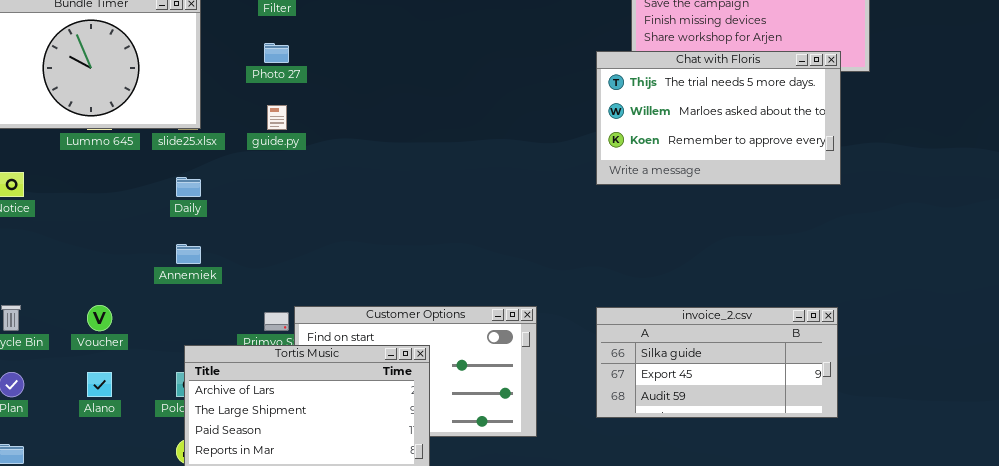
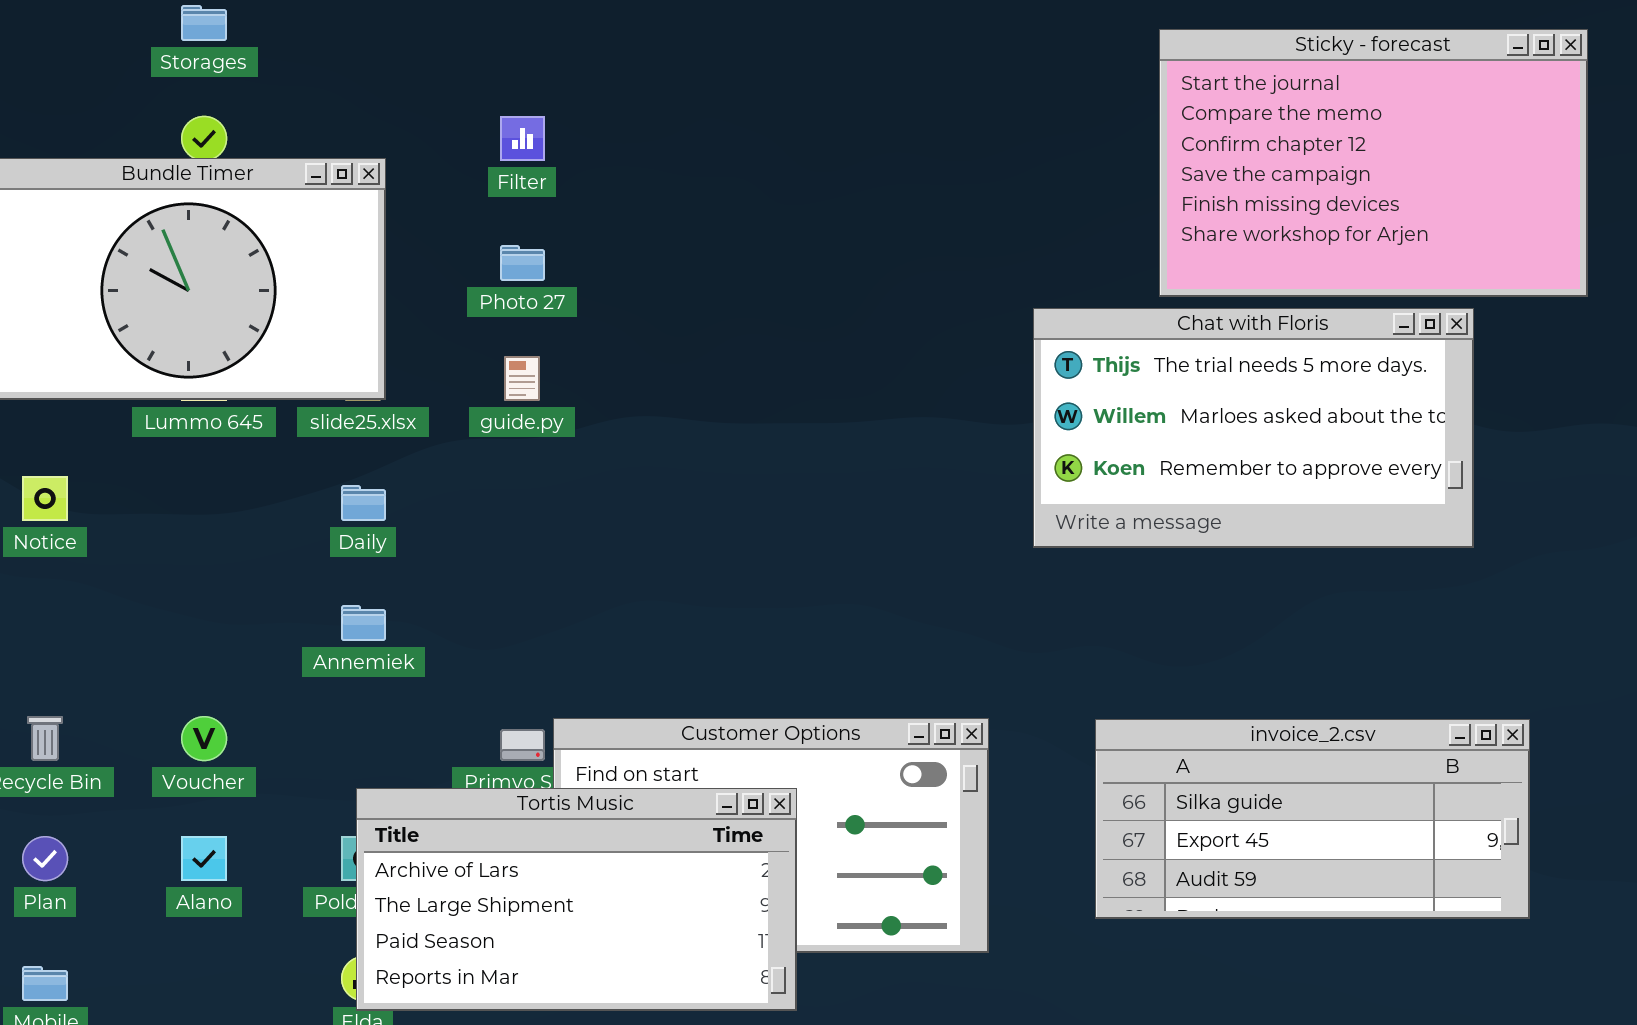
Chat with Floris: [596,51,841,185] -> [1033,308,1474,548], moved

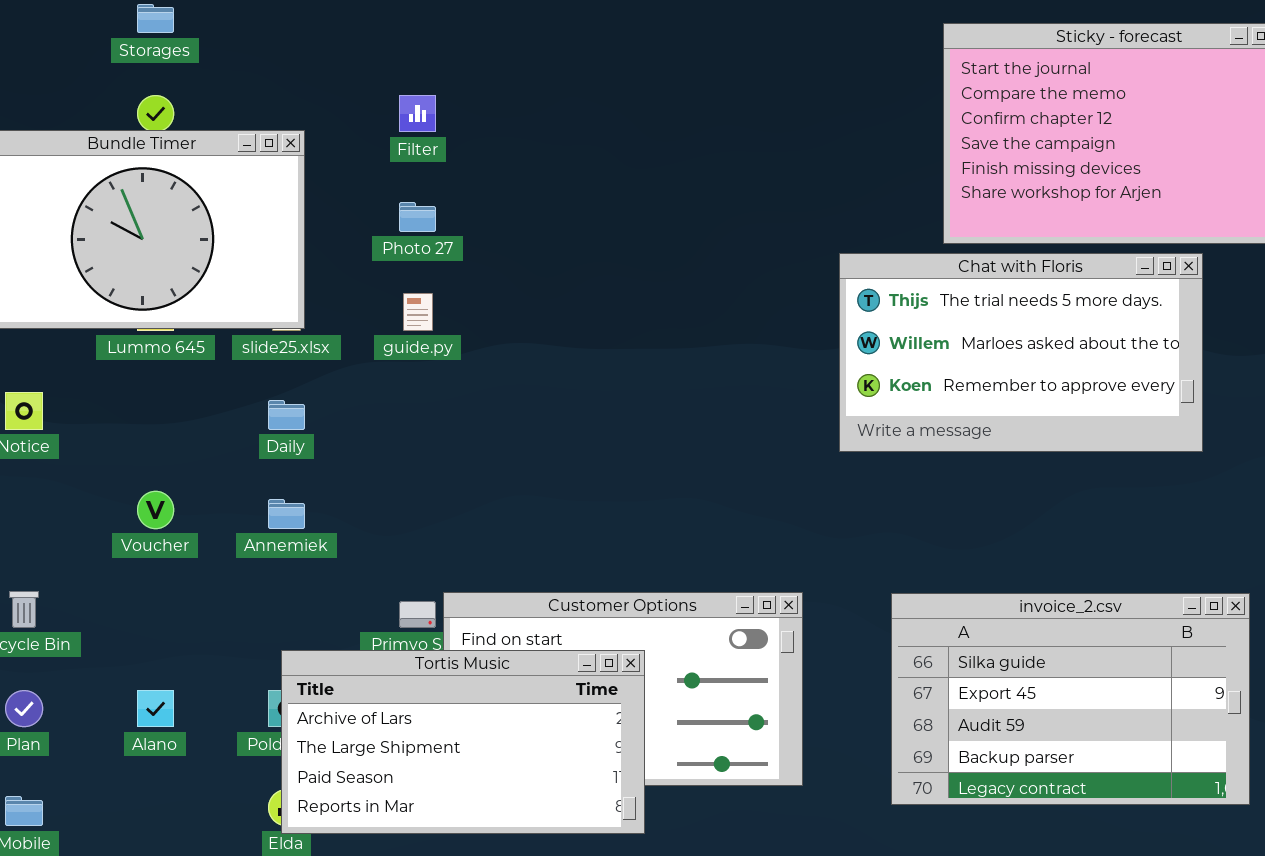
Voucher: [181,716,227,761] -> [137,491,174,529], moved
invoice_2.csv: [1095,719,1530,919] -> [891,593,1250,805], resized

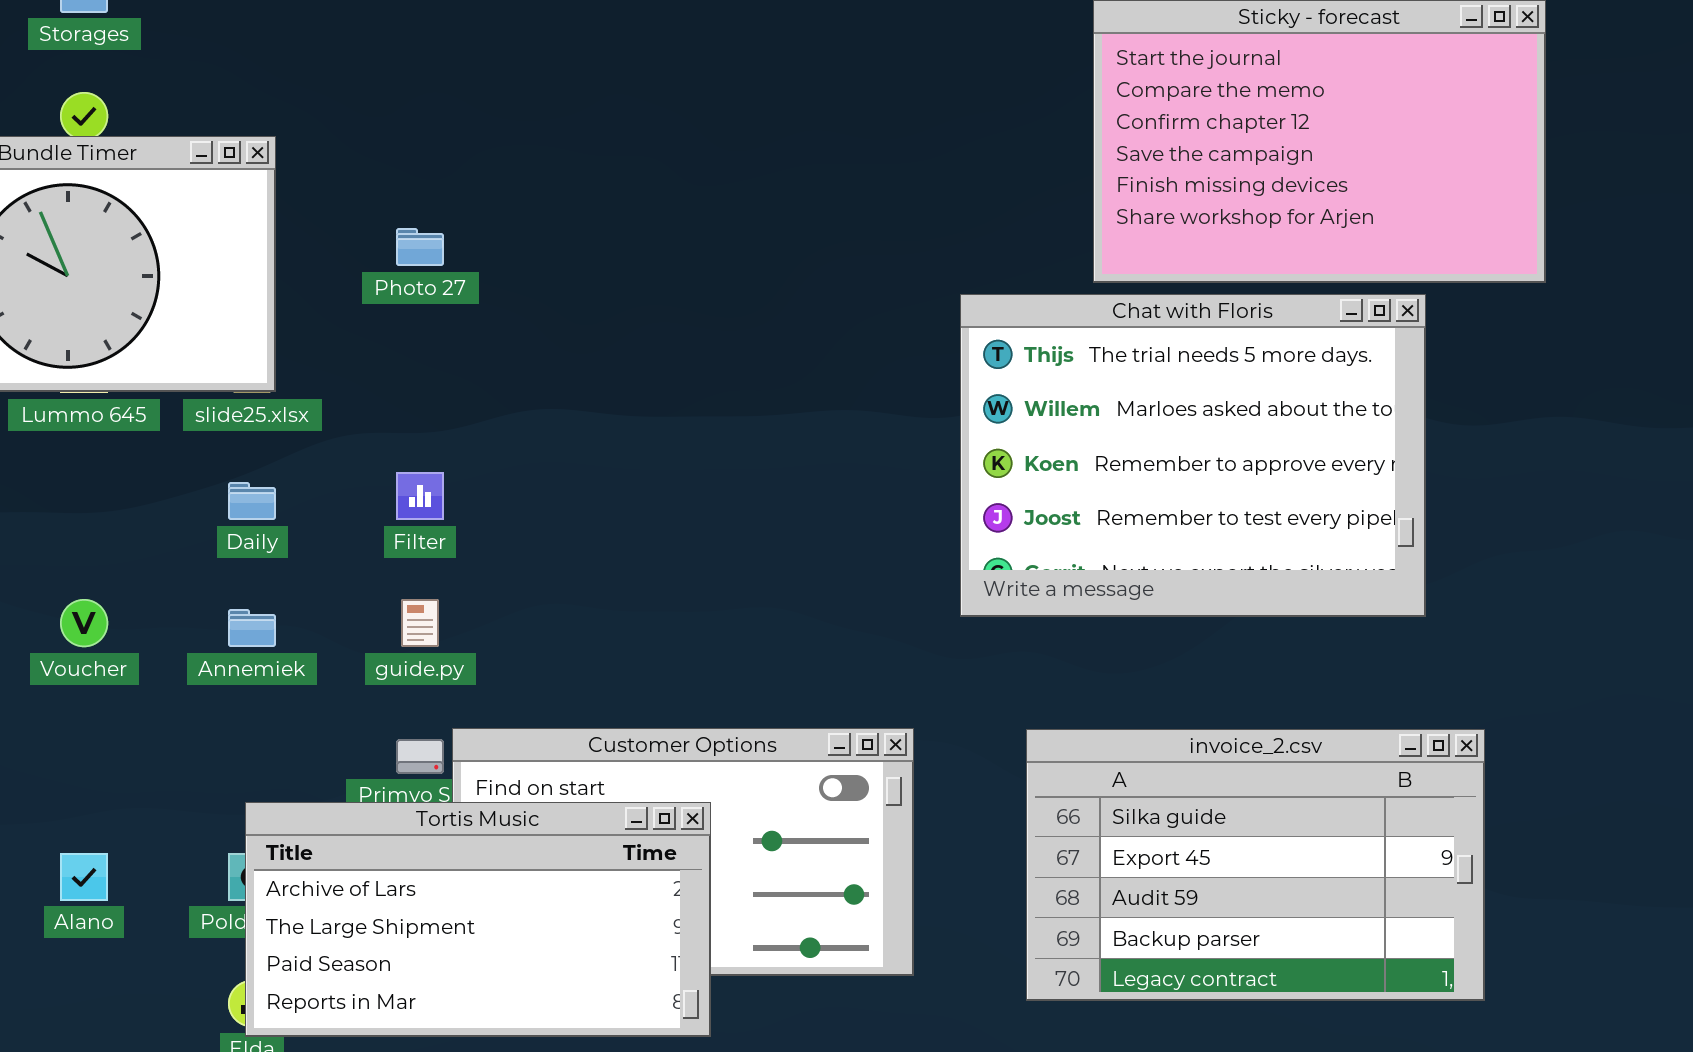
Filter: [399,95,436,132] -> [396,472,444,520], moved
Chat with Floris: [839,253,1203,452] -> [960,294,1426,617], resized
guide.py: [403,293,433,331] -> [401,599,439,647], moved

